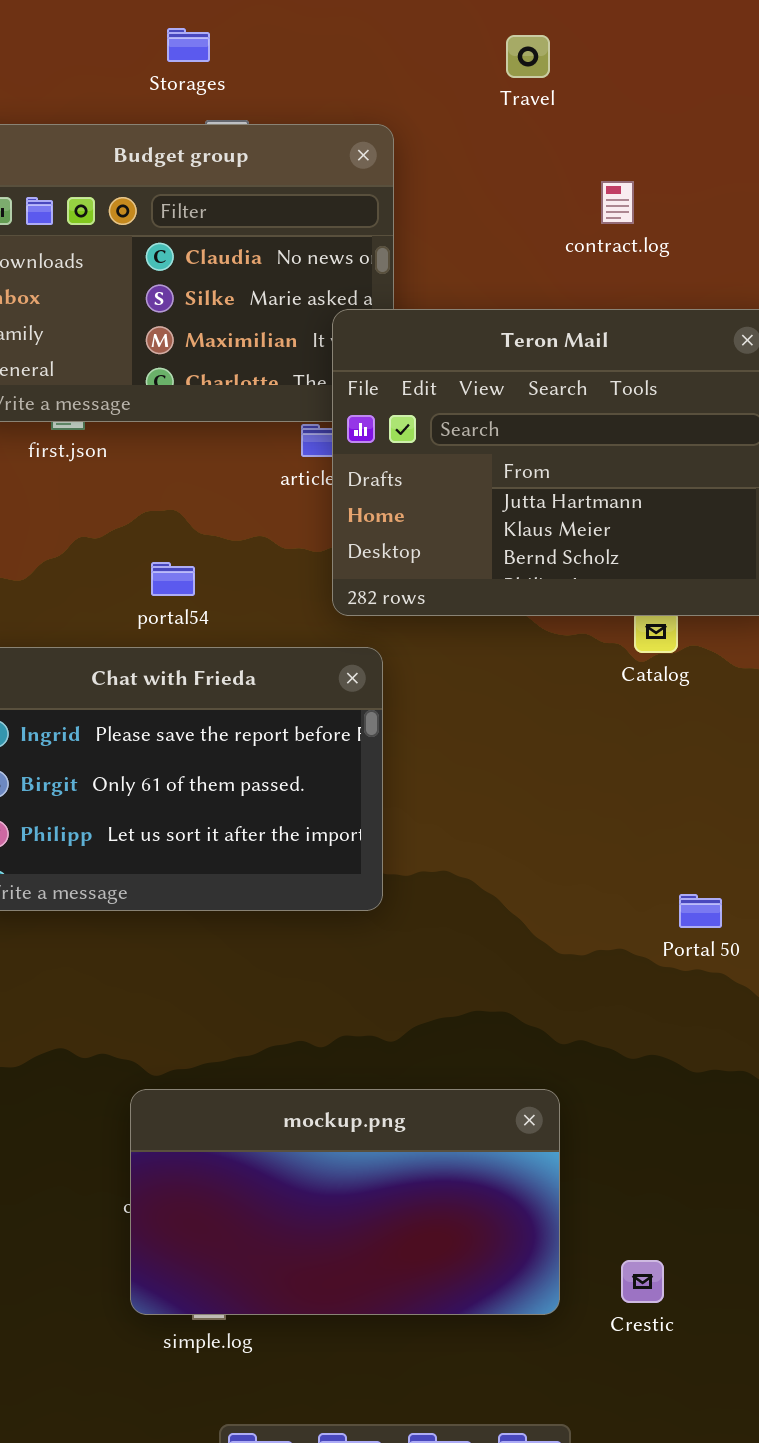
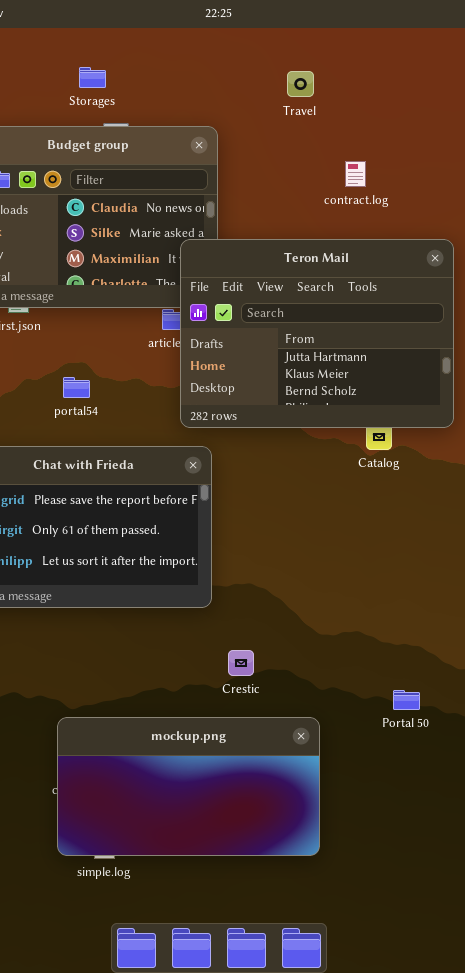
portal54: [151,562,195,596] -> [63,377,90,398], moved
Portal 50: [679,894,722,928] -> [393,690,420,710], moved
Crestic: [621,1260,664,1303] -> [228,650,254,676], moved

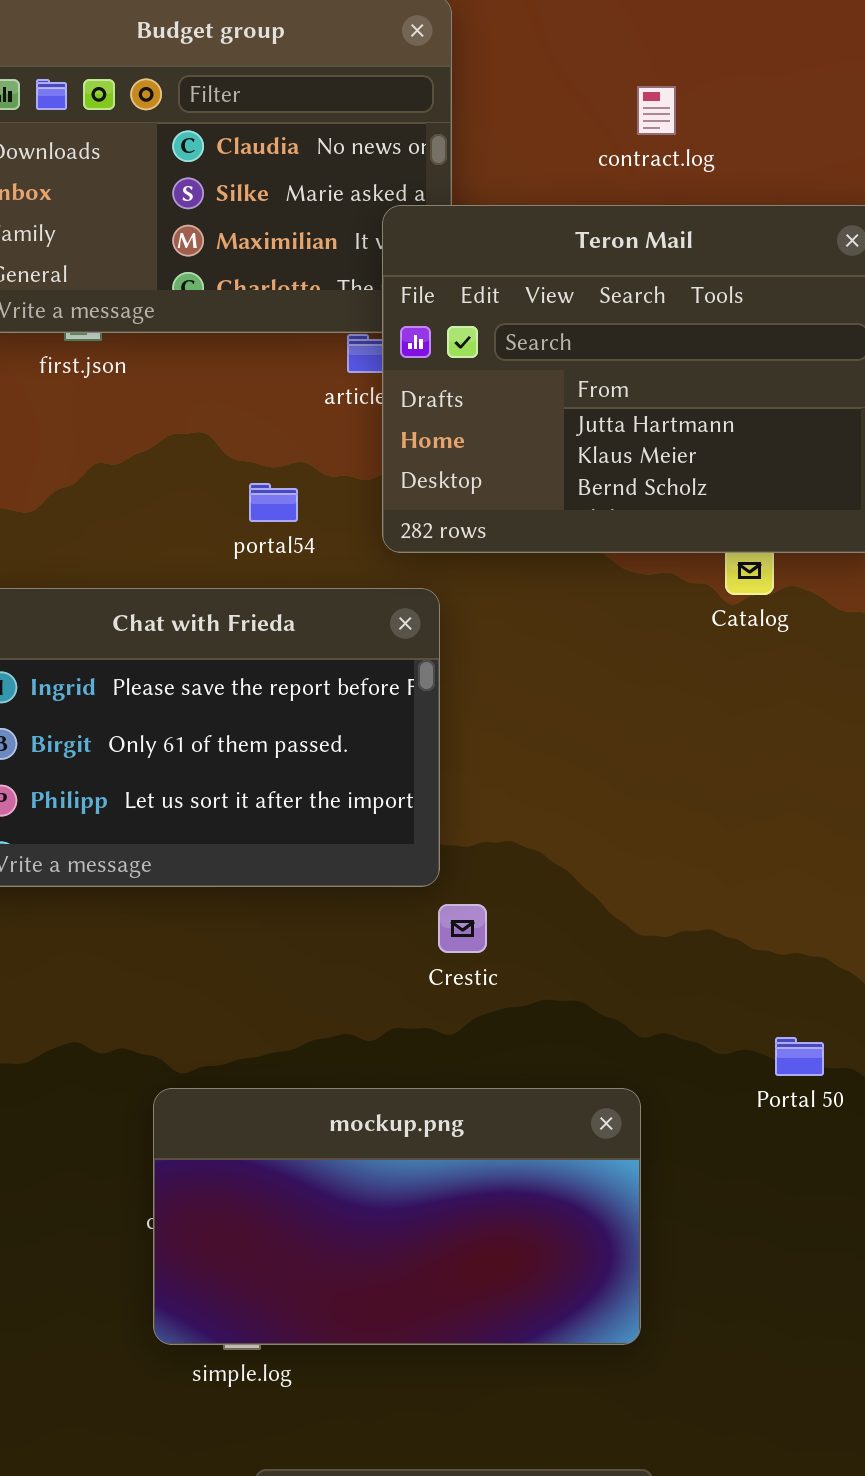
contract.log: [345,161,366,187] -> [637,86,676,135], moved
portal54: [63,377,90,398] -> [249,483,298,522], moved
Crestic: [228,650,254,676] -> [438,904,487,953], moved

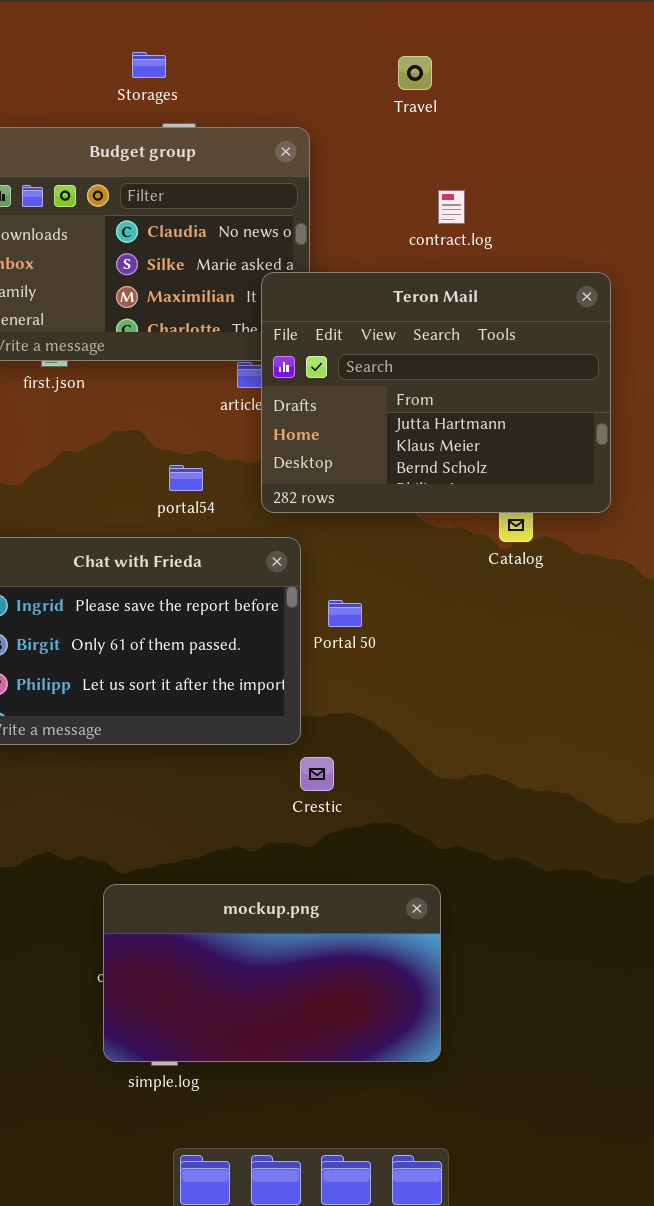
Portal 50: [775,1037,824,1076] -> [328,600,362,627], moved

